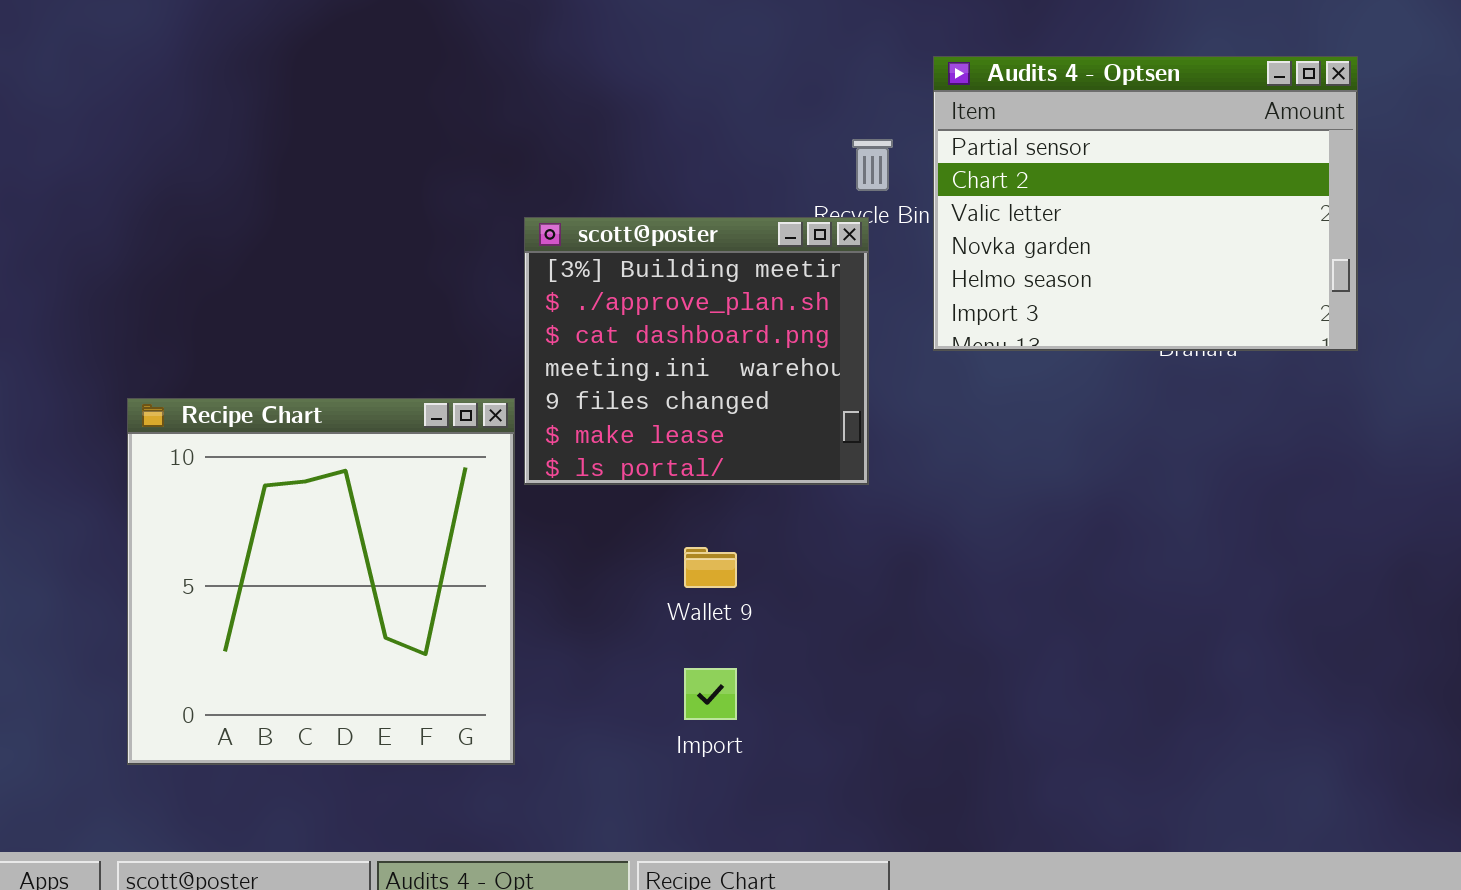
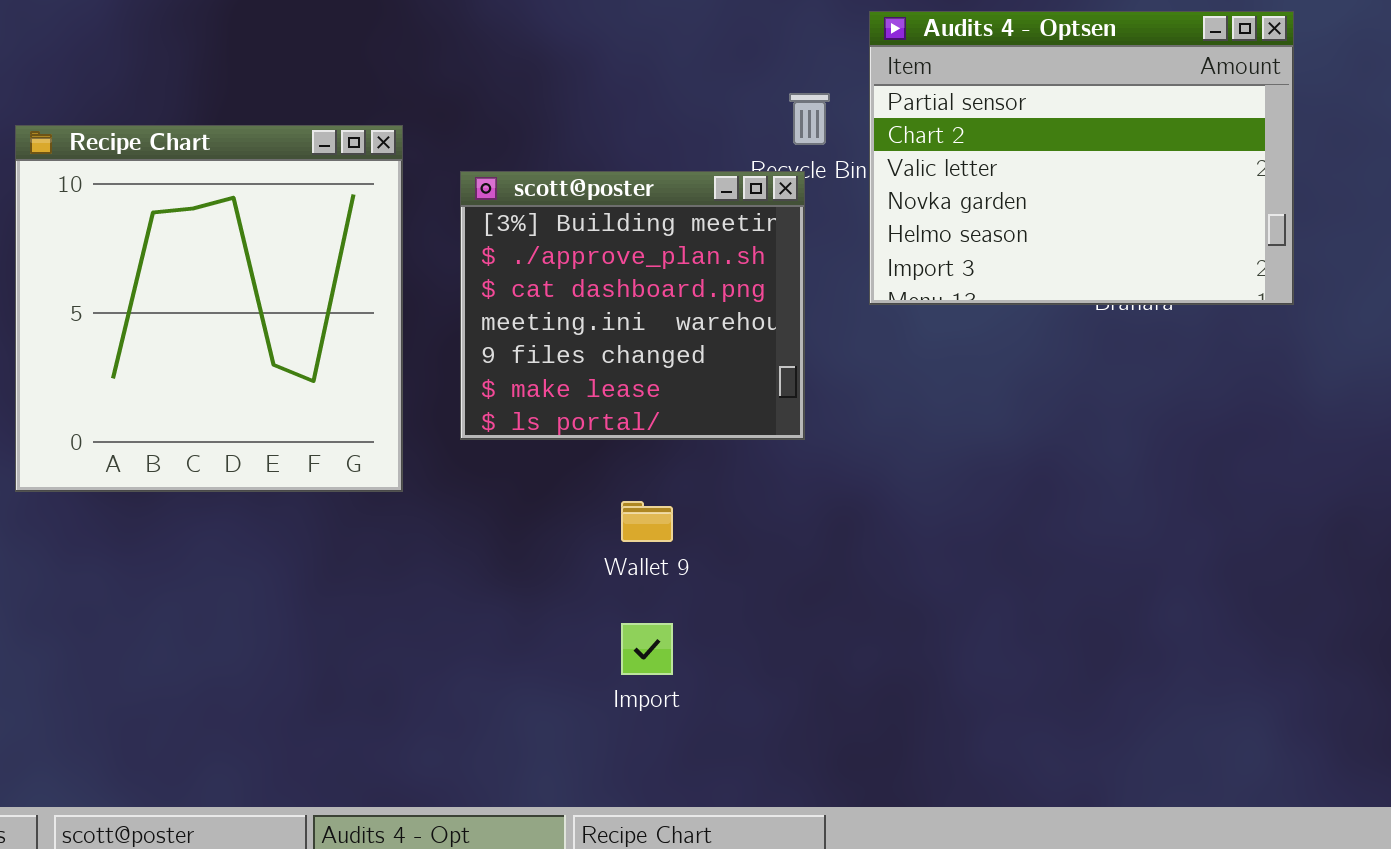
Recipe Chart: [127,398,515,765] -> [15,125,403,492], moved

